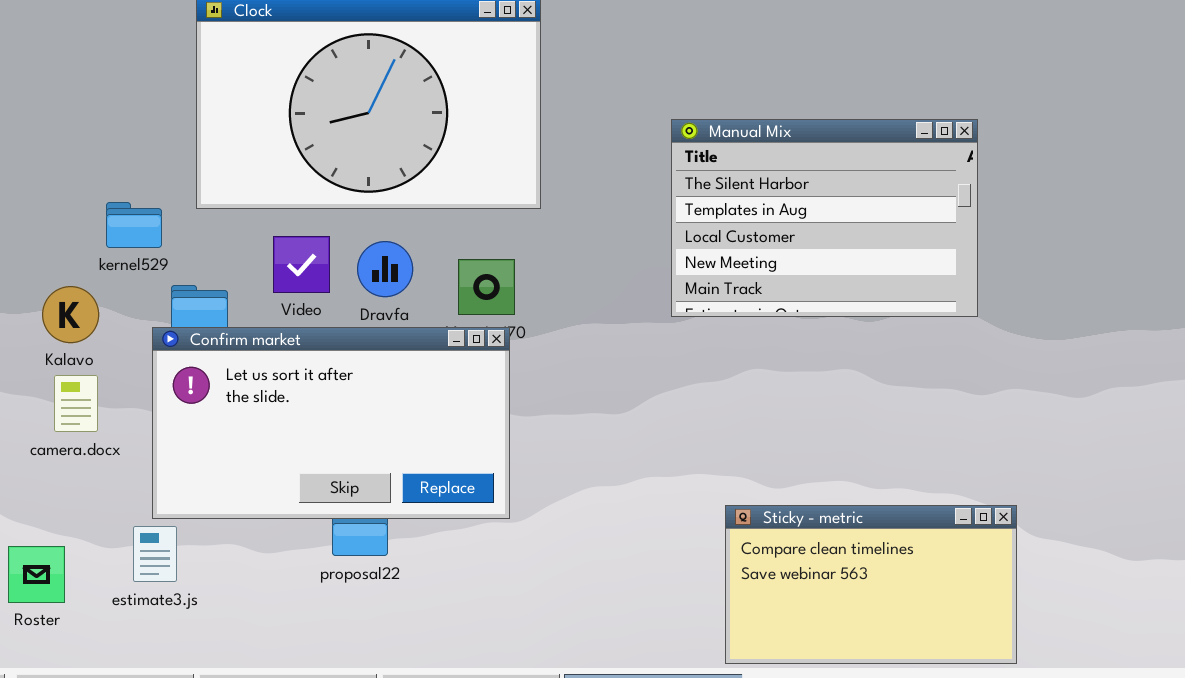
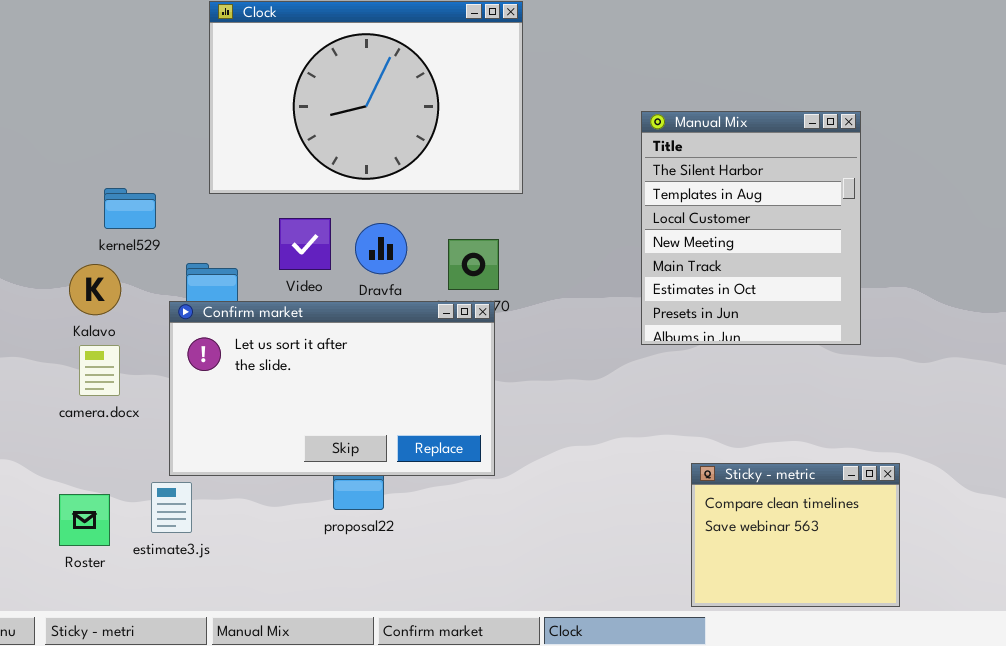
Manual Mix: [671,119,978,317] -> [641,111,861,345], resized
kernel529: [106,202,162,248] -> [104,188,156,229], moved
Sticky - metric: [725,505,1017,664] -> [691,463,900,607], resized
Roster: [8,546,65,603] -> [59,494,110,546], moved

